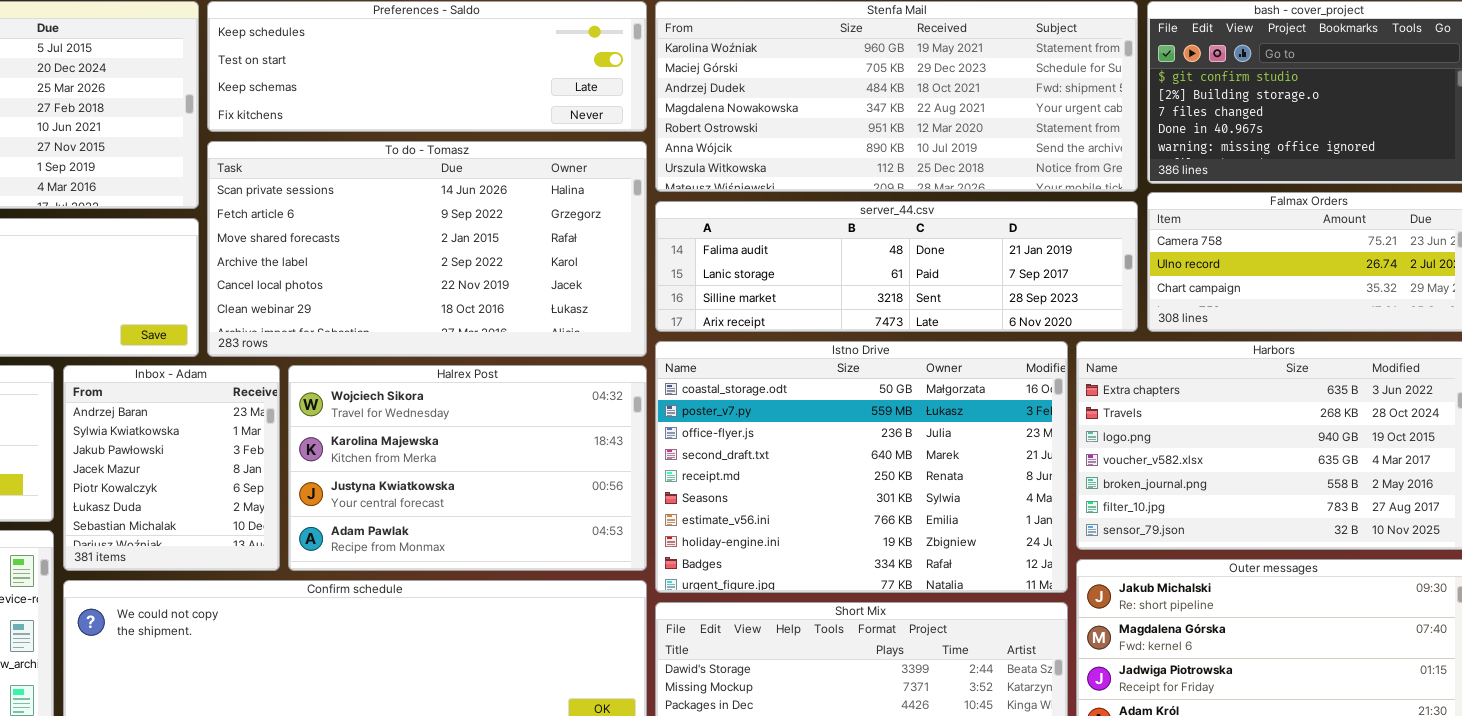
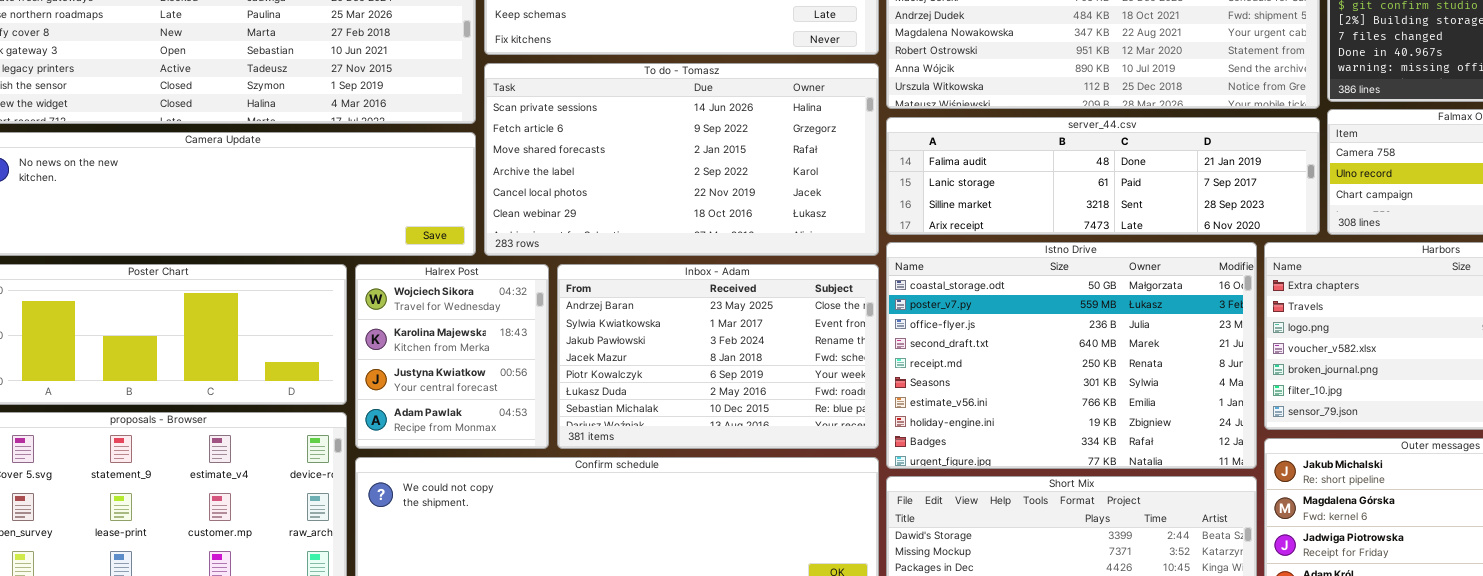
Inbox - Adam: [63,365,280,571] -> [557,264,879,449], moved, resized
Halrex Post: [288,365,647,571] -> [355,264,549,449], moved, resized

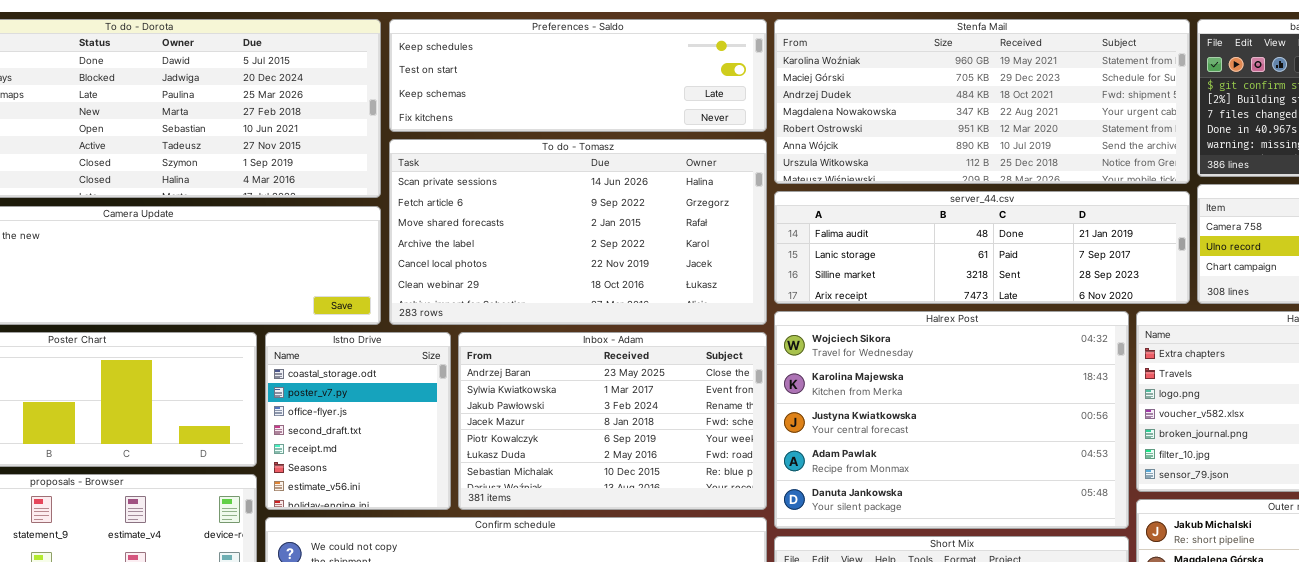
Istno Drive: [886,242,1257,469] -> [265,332,451,510], moved, resized
Halrex Post: [355,264,549,449] -> [774,311,1129,529], moved, resized

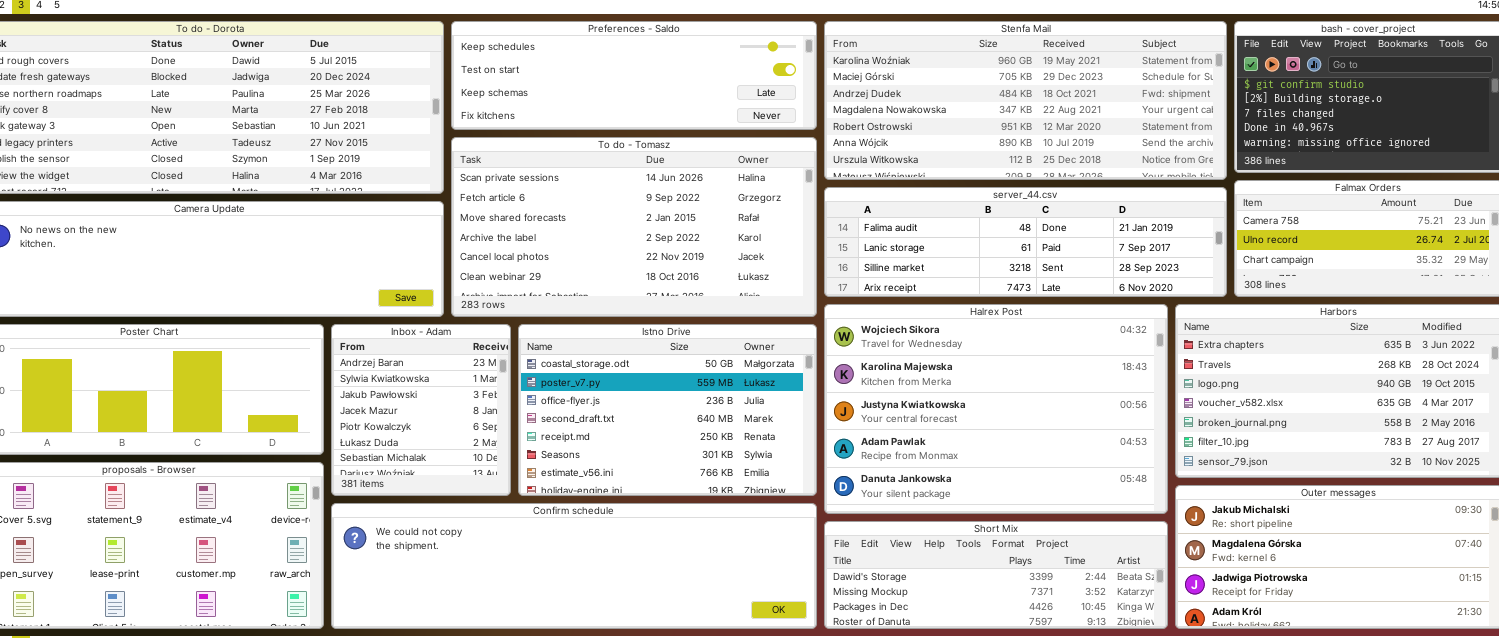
Istno Drive: [265,332,451,510] -> [518,324,817,496], moved, resized
Inbox - Adam: [458,332,767,510] -> [331,324,511,496], moved, resized

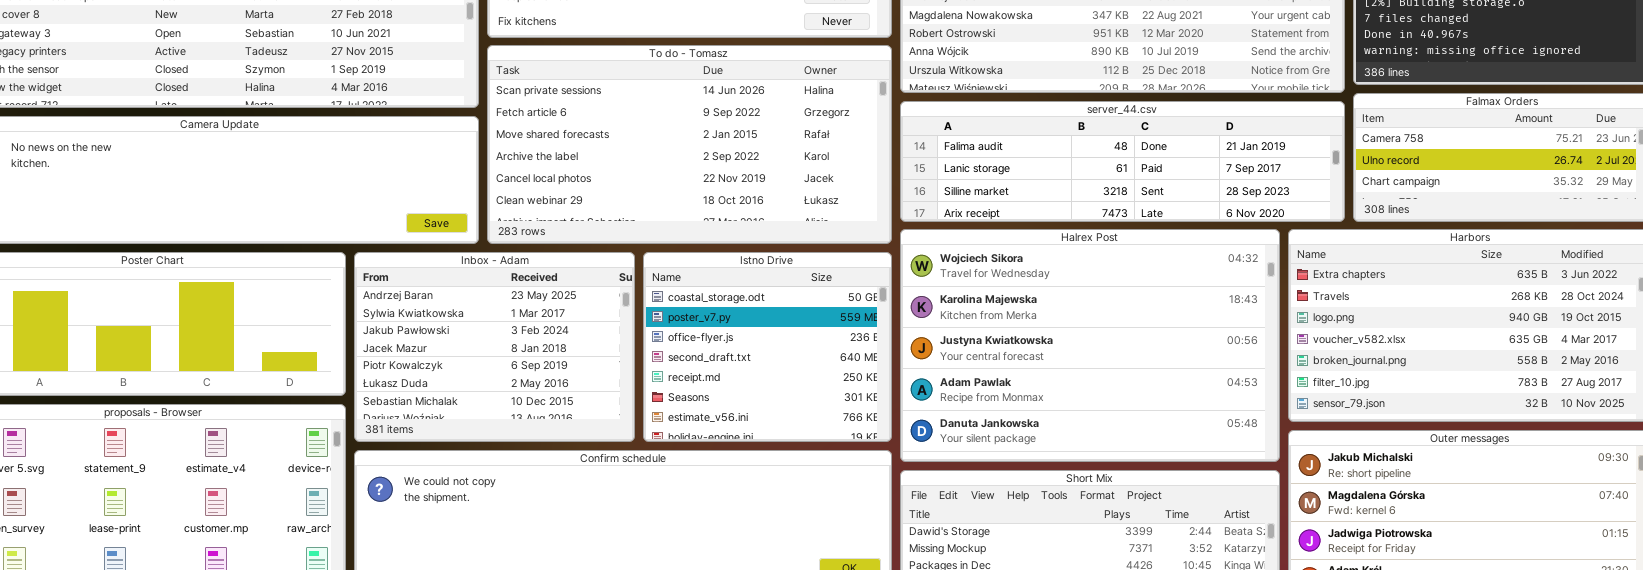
Inbox - Adam: [331,324,511,496] -> [354,252,635,442], resized
Istno Drive: [518,324,817,496] -> [643,252,892,442], resized

